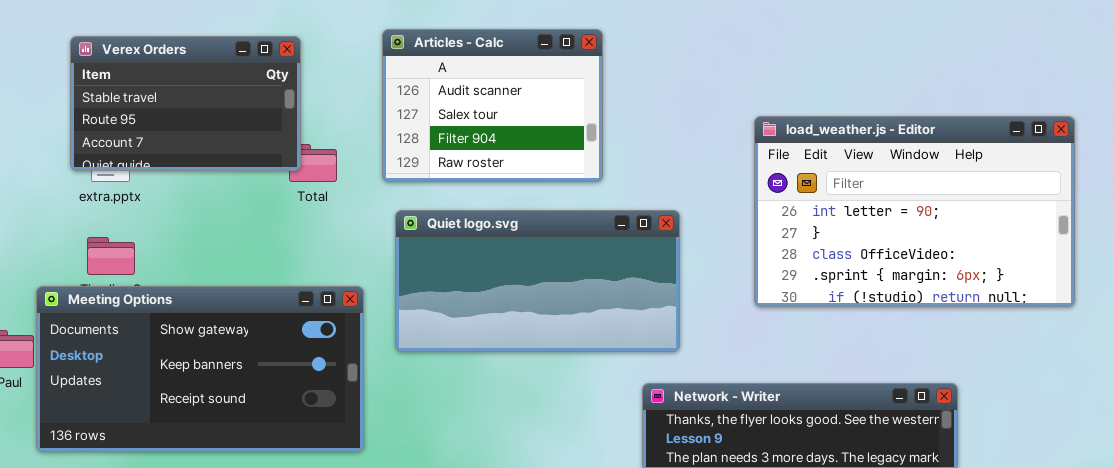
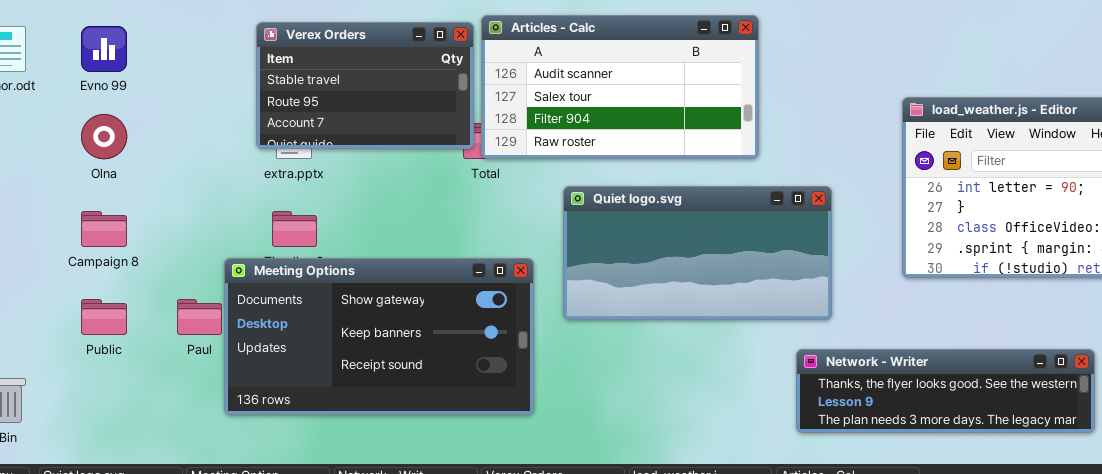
Articles - Calc: [382,29,603,182] -> [481,15,759,159], resized

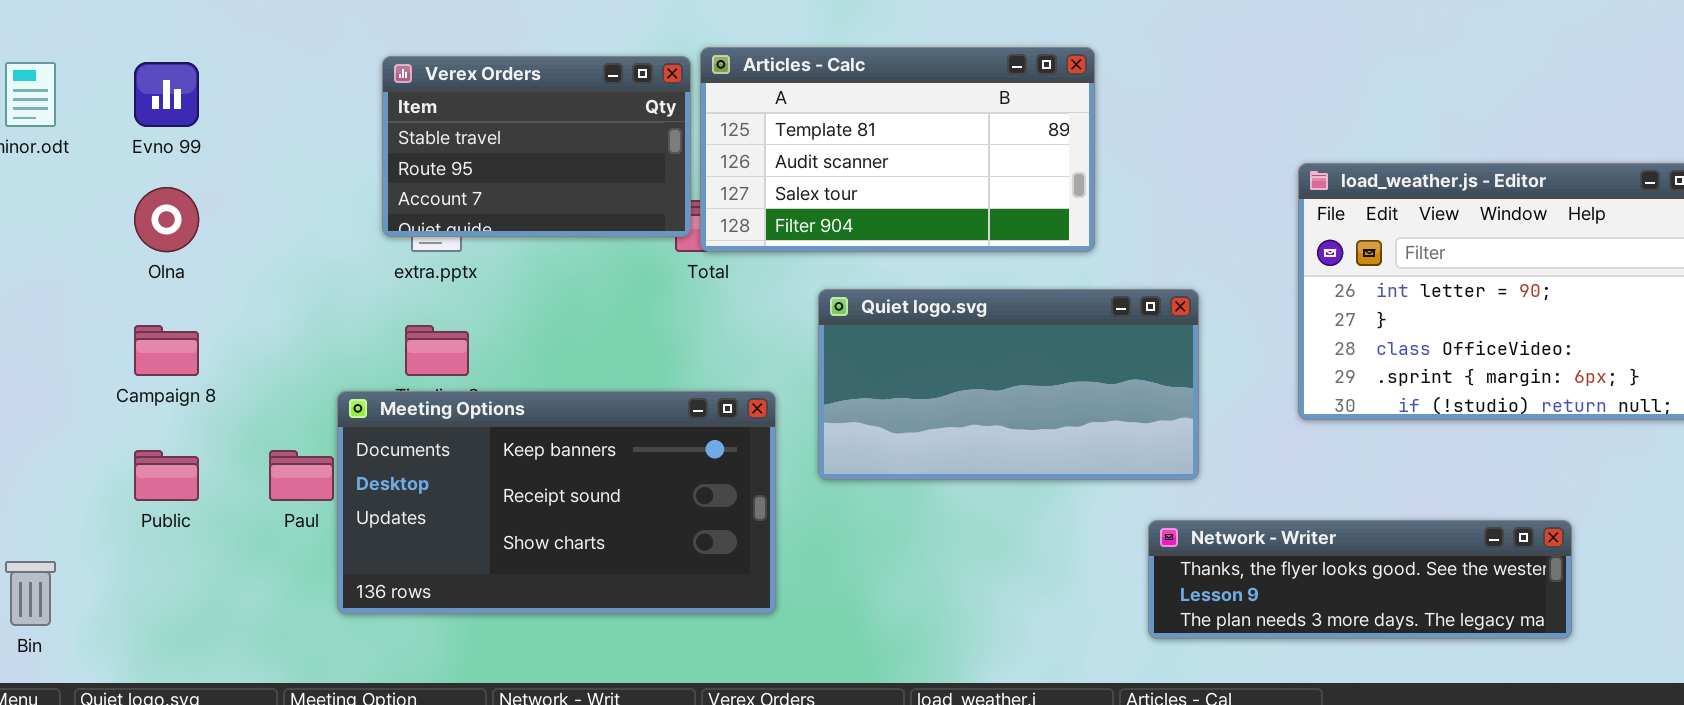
Articles - Calc: [481,15,759,159] -> [700,47,1095,252], scrolled up 1 row
Meeting Options: [224,258,534,415] -> [337,391,776,614], scrolled down 1 row

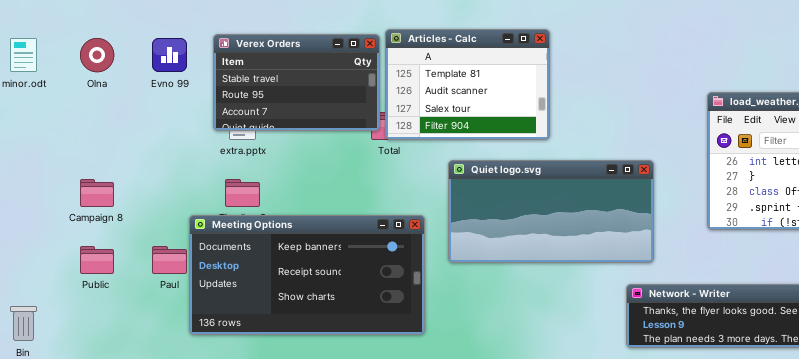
Articles - Calc: [700,47,1095,252] -> [385,29,550,140], resized
Evno 99: [134,62,199,127] -> [152,38,187,72], moved
Olna: [134,187,199,252] -> [80,38,114,72], moved

